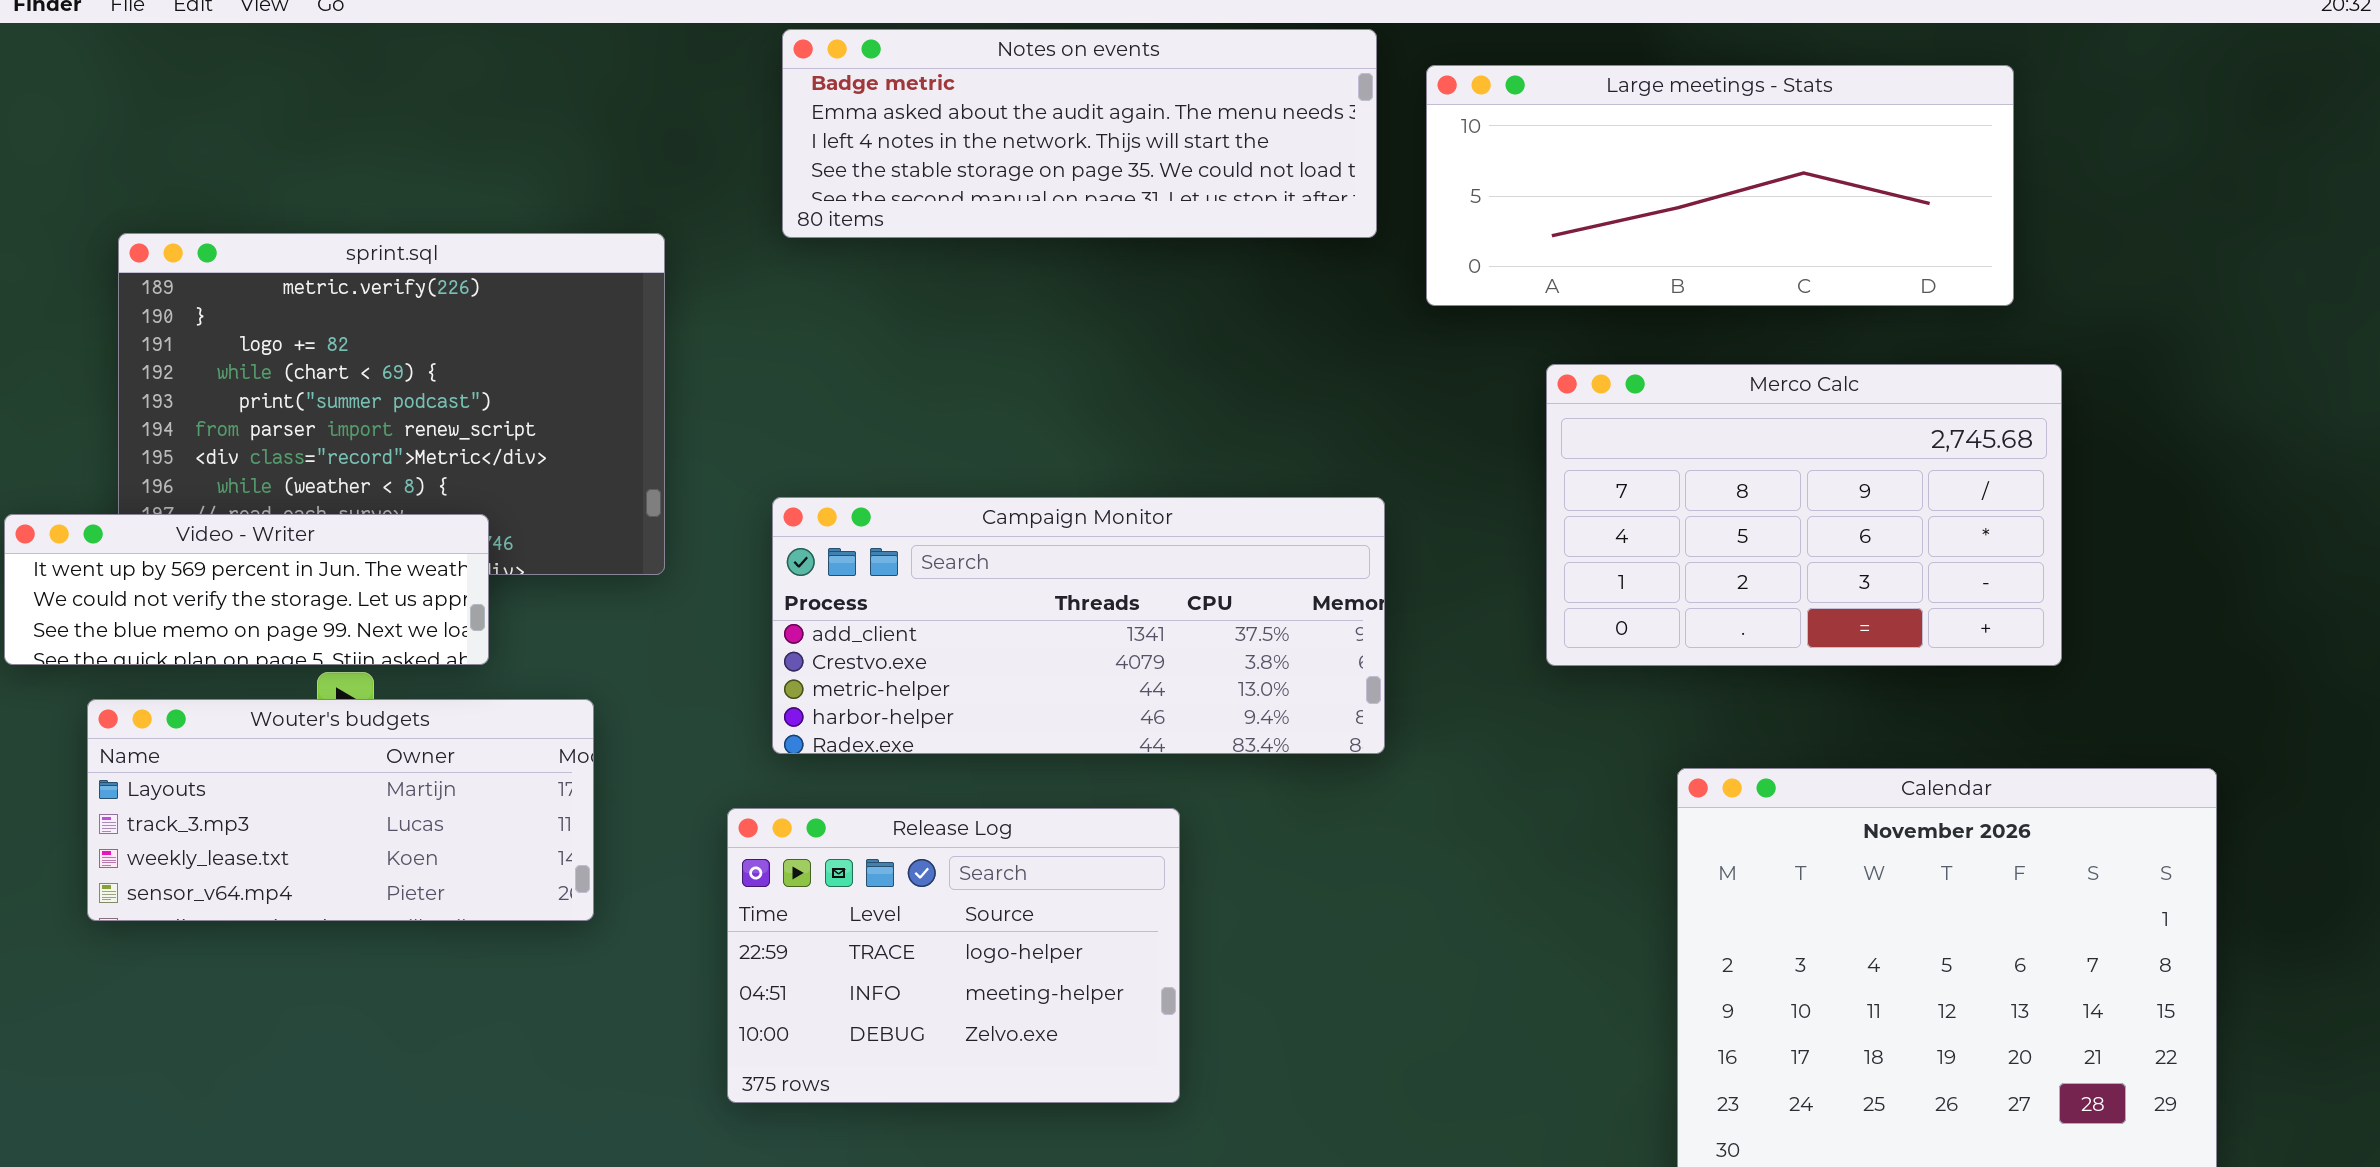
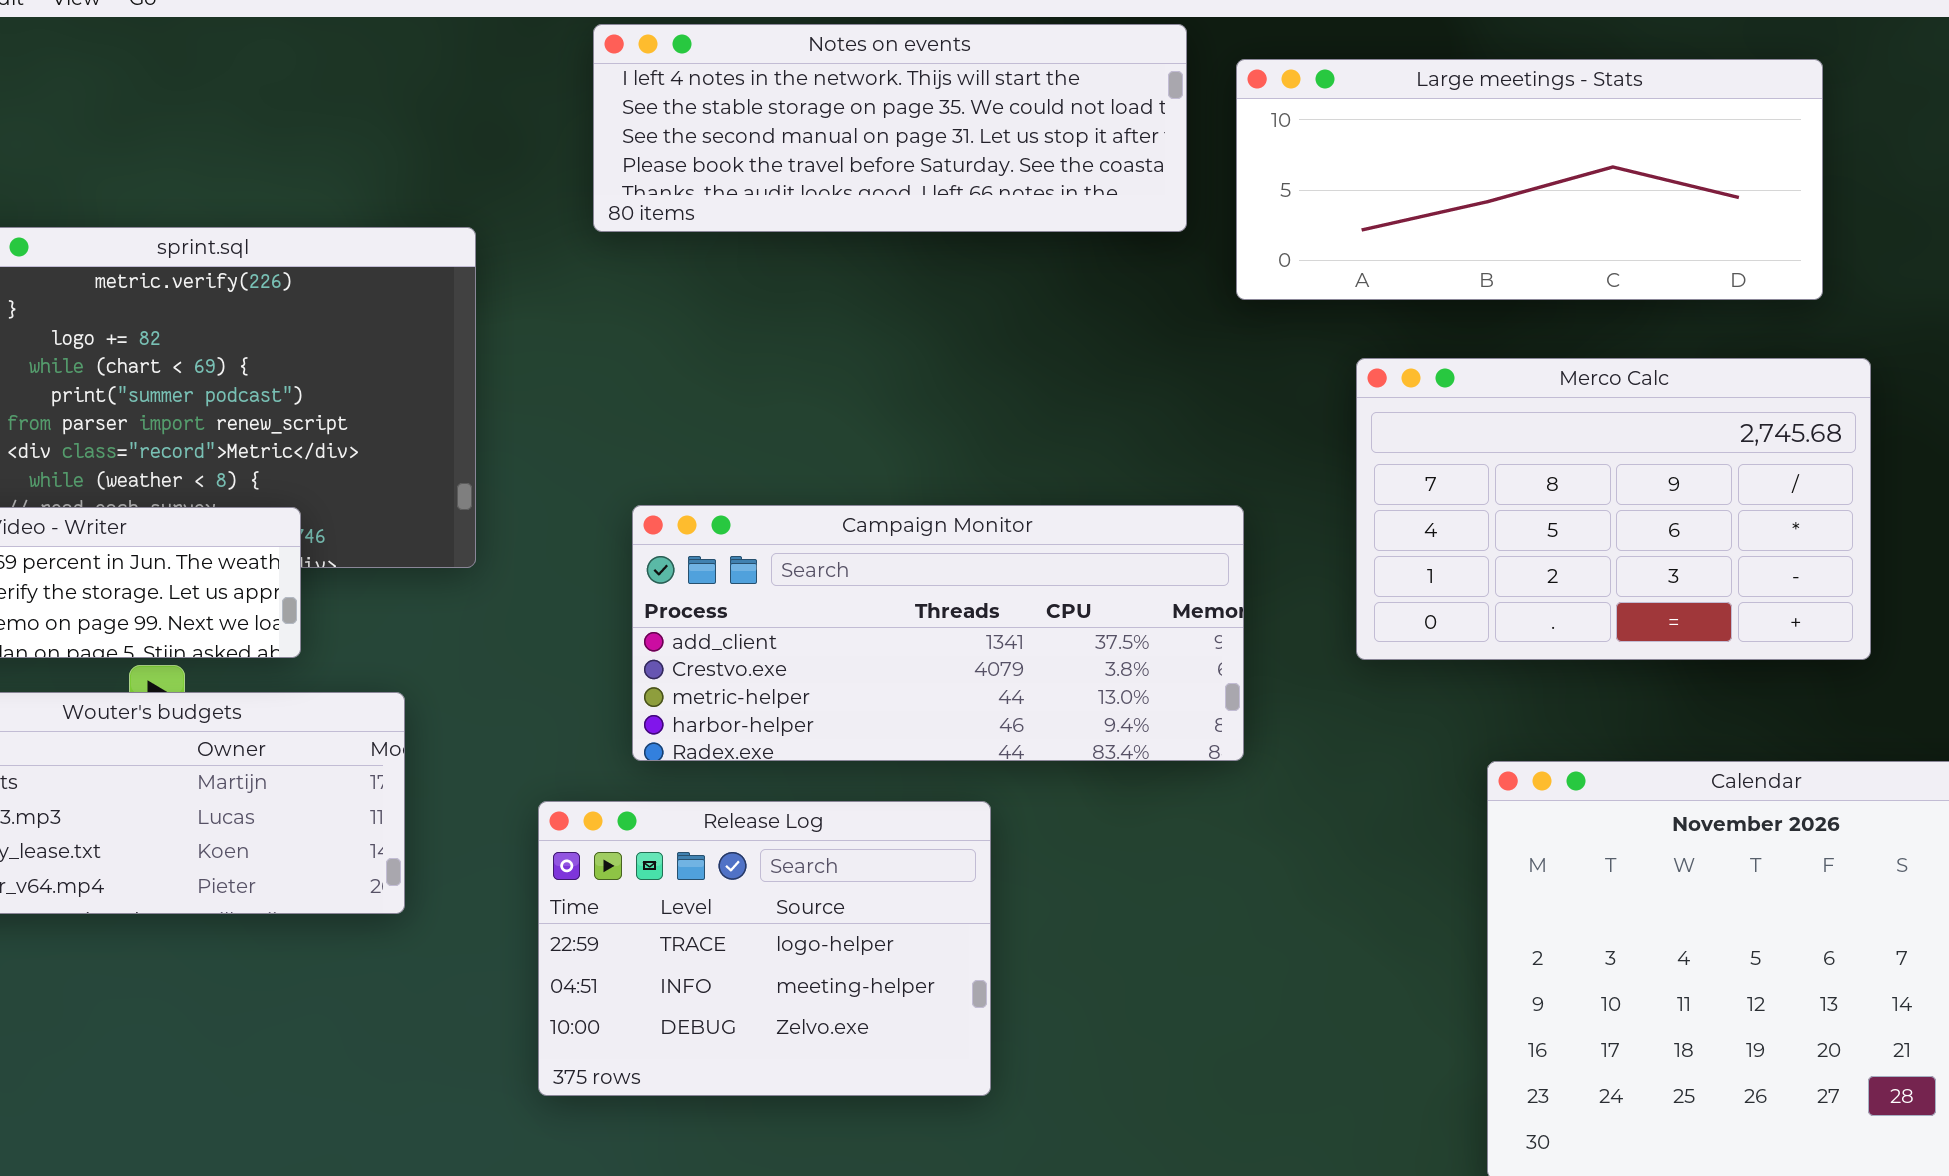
Notes on events: [782,29,1377,238] -> [593,24,1187,232], scrolled down 2 rows
Campaign Monitor: [772,497,1385,754] -> [632,505,1244,761], moved

